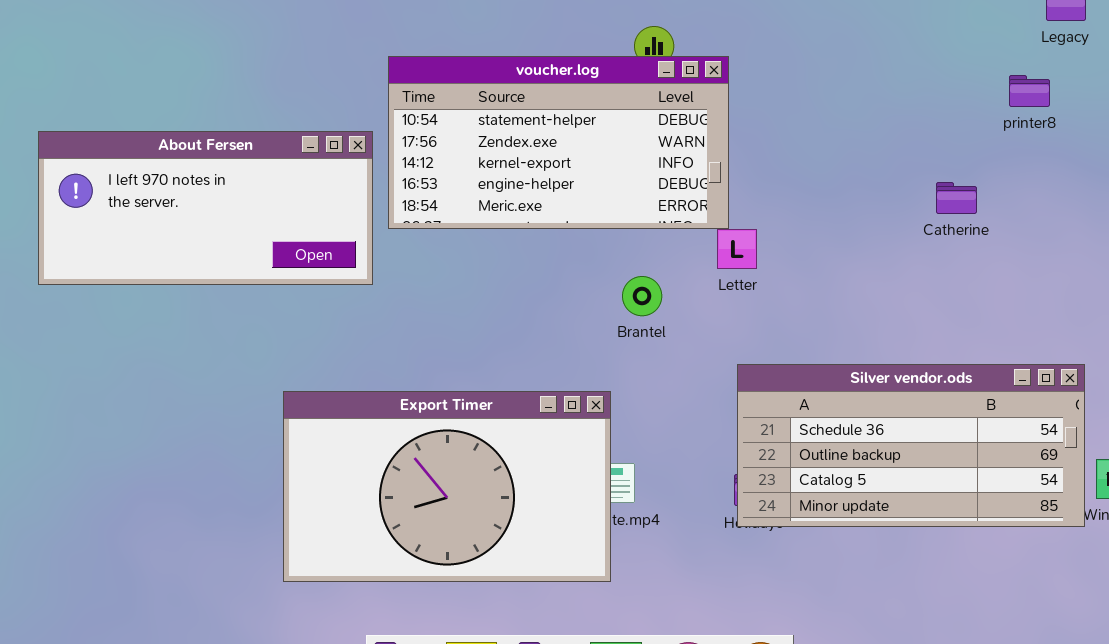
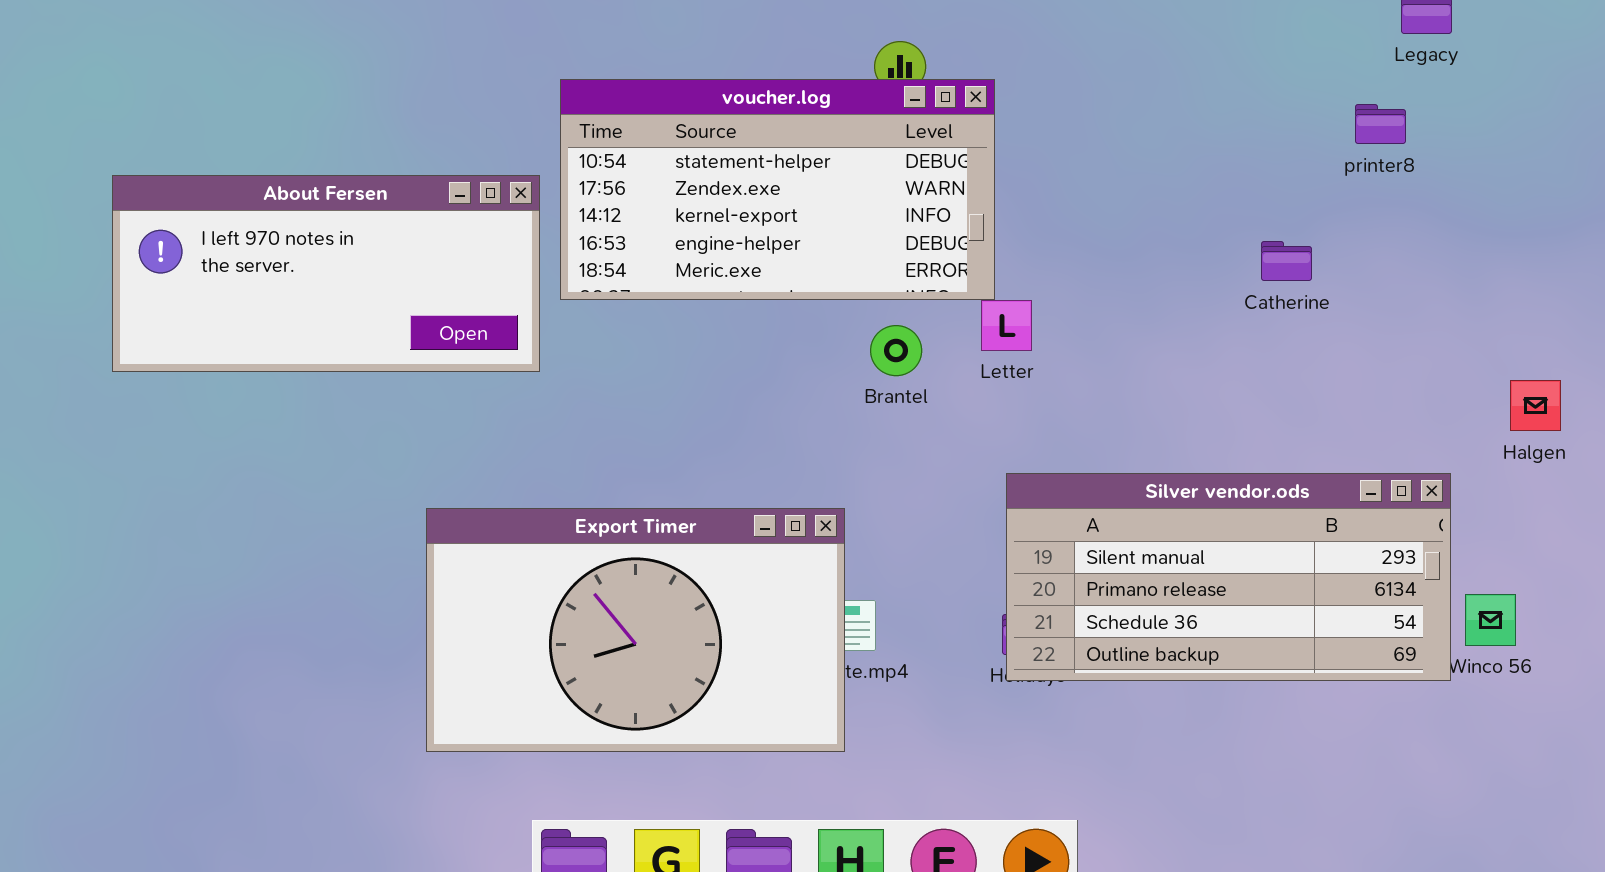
Brantel: [622,276,662,316] -> [870,325,922,376], moved
Silver vendor.ods: [737,364,1085,527] -> [1006,473,1451,681], scrolled up 2 rows

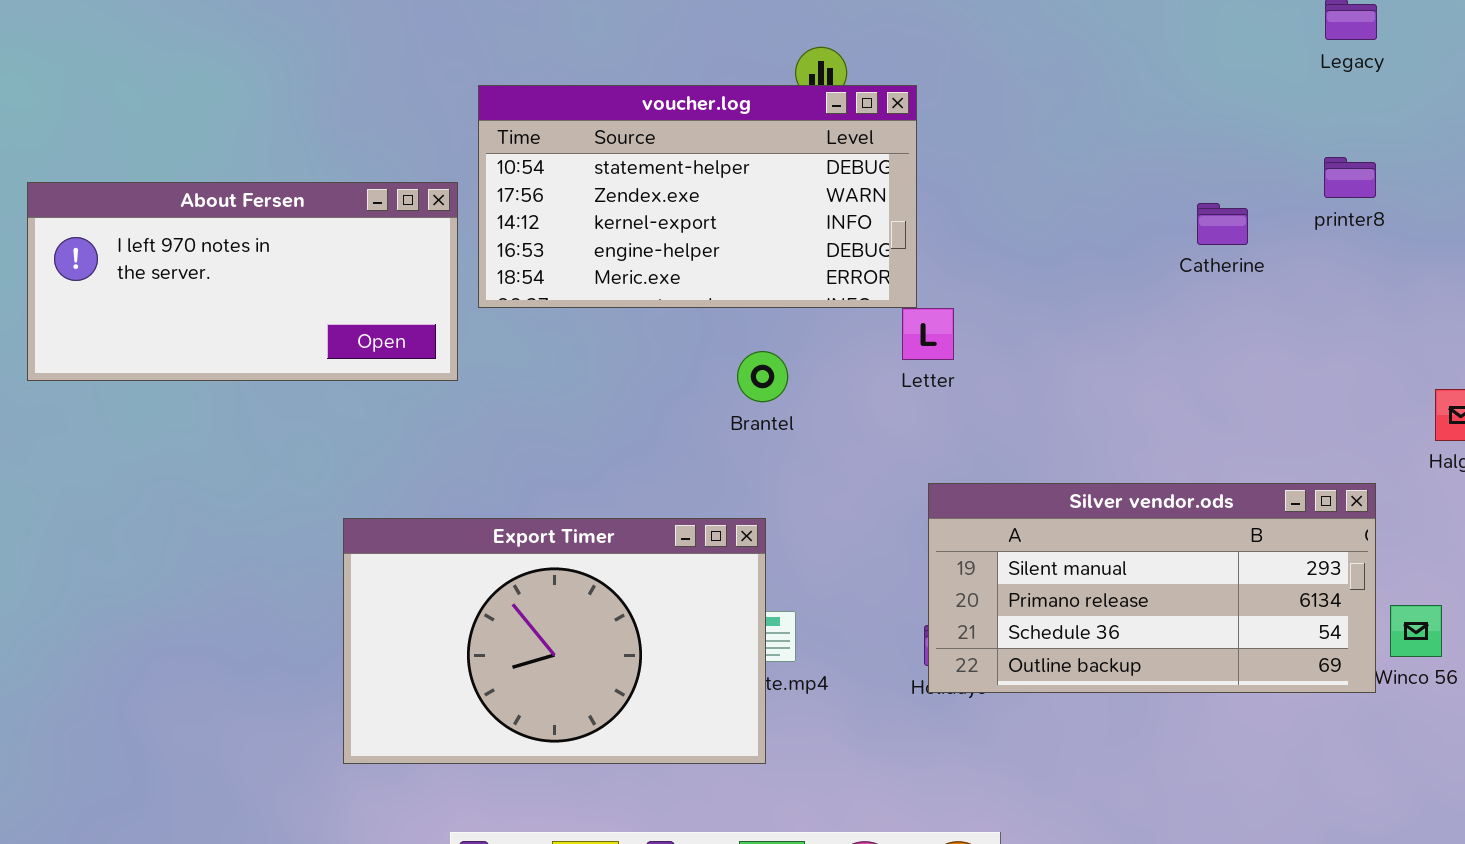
printer8: [1355,104,1406,144] -> [1324,157,1376,198], moved
Catherine: [1261,241,1312,281] -> [1197,203,1248,245], moved
Brantel: [870,325,922,376] -> [737,351,788,402], moved

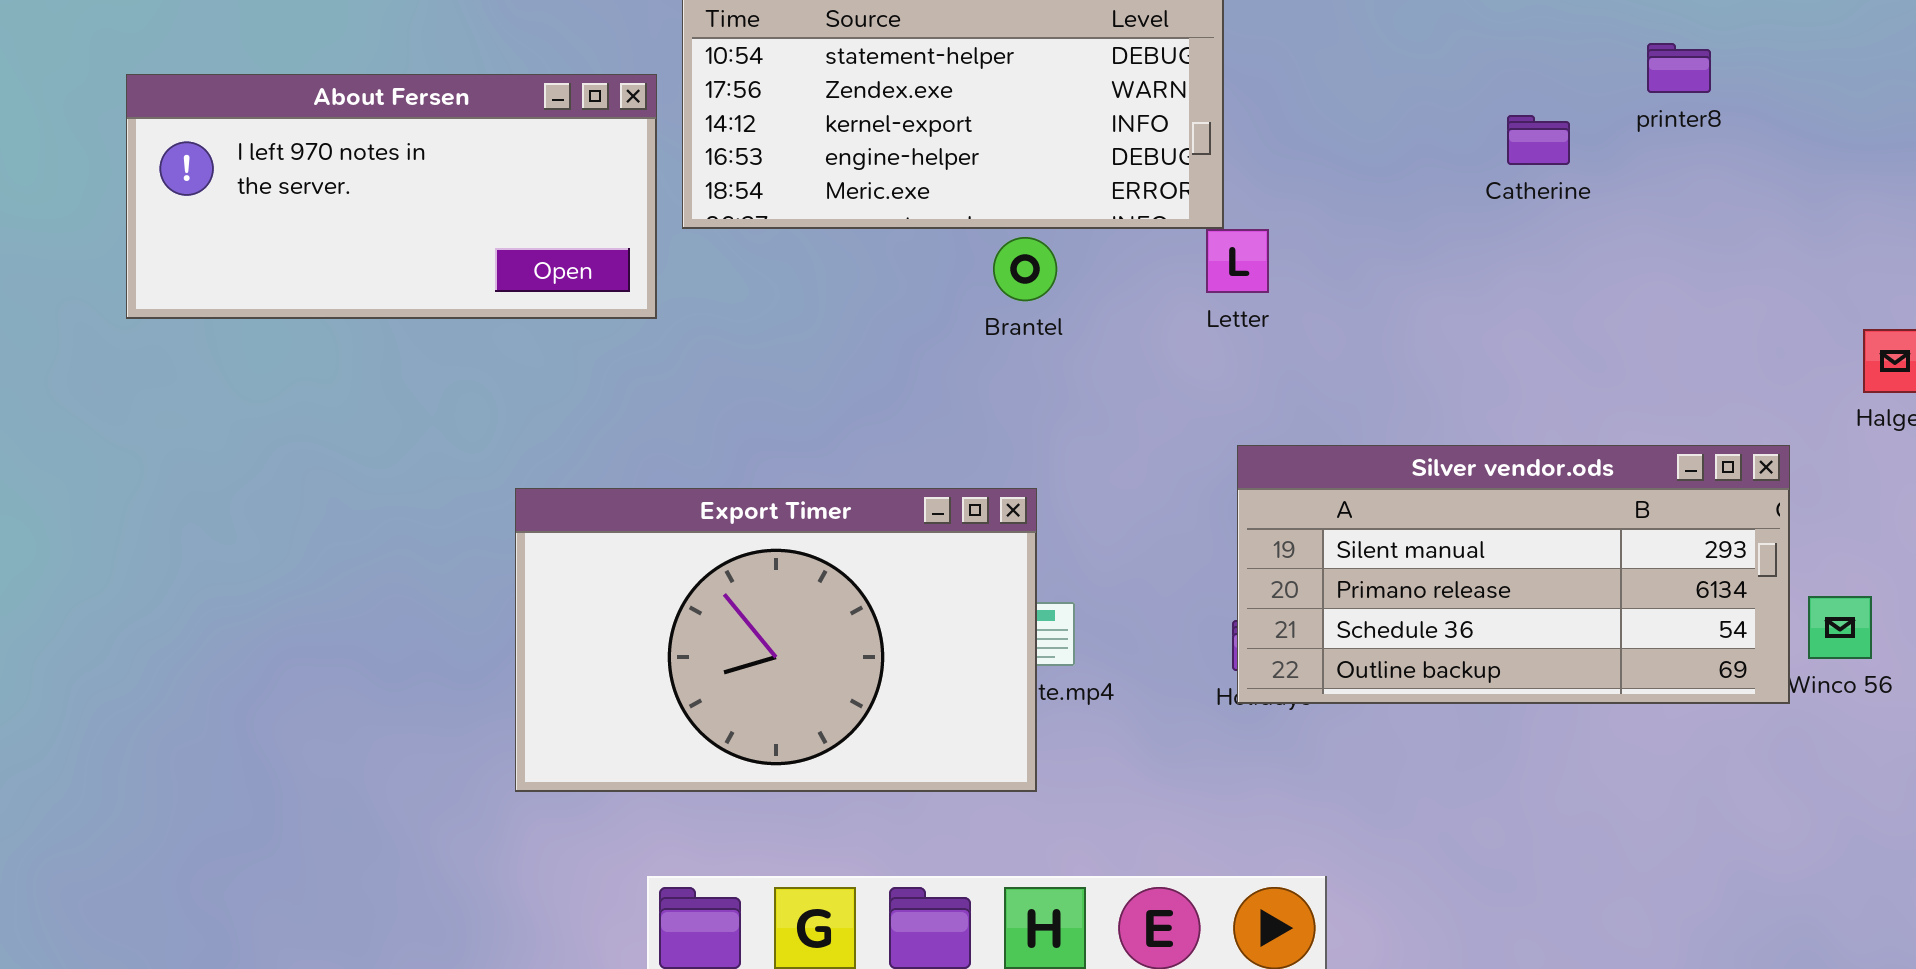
printer8: [1324,157,1376,198] -> [1647,43,1711,93], moved
Catherine: [1197,203,1248,245] -> [1507,115,1570,165], moved
Brantel: [737,351,788,402] -> [993,237,1057,301], moved

